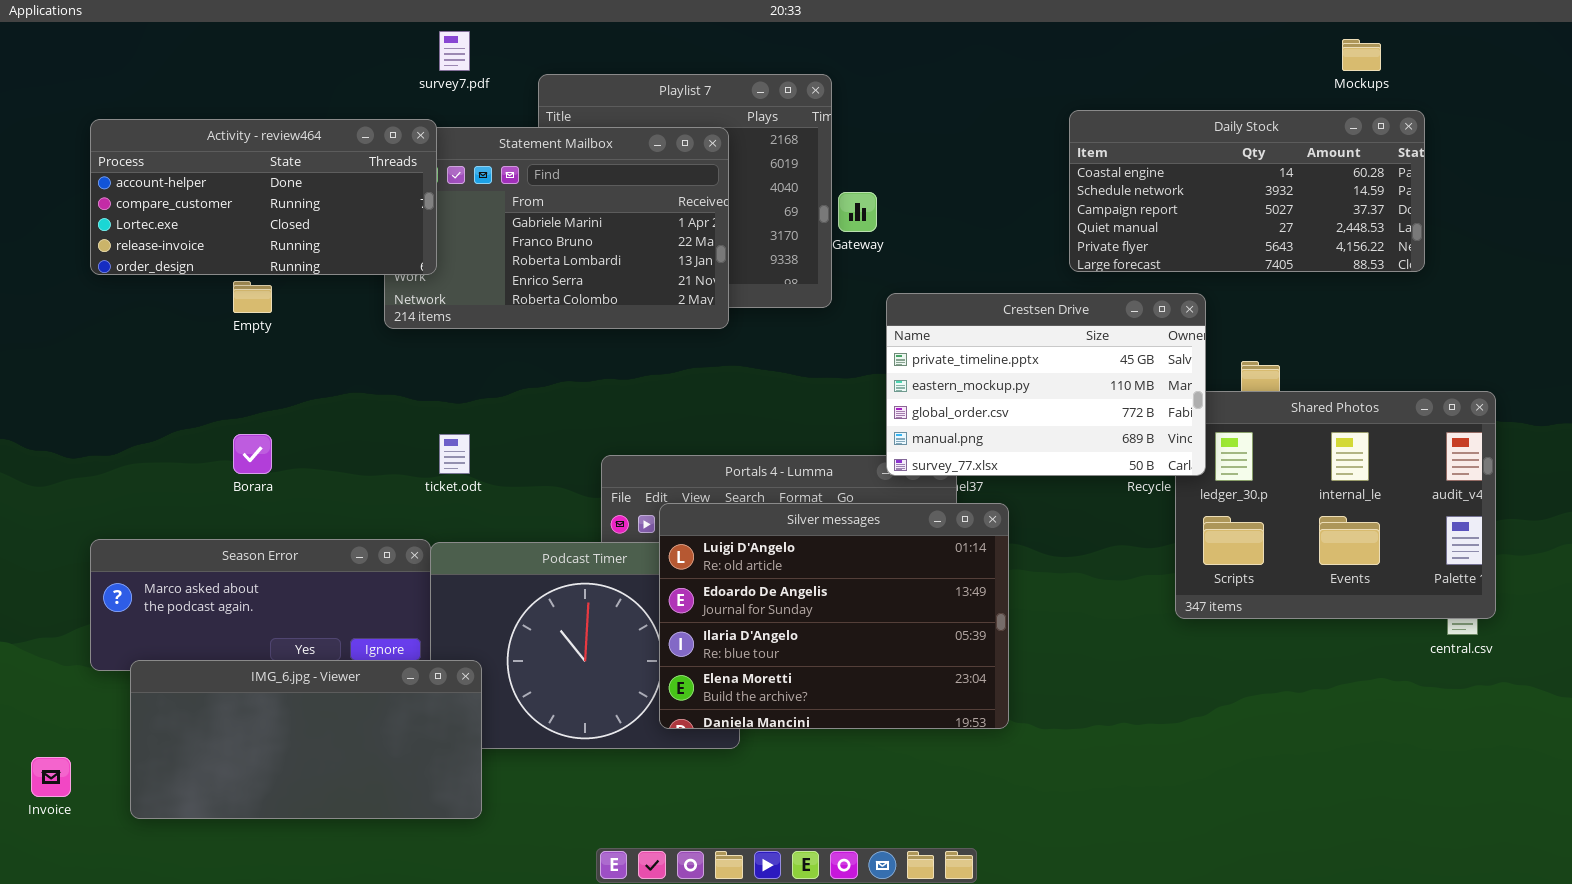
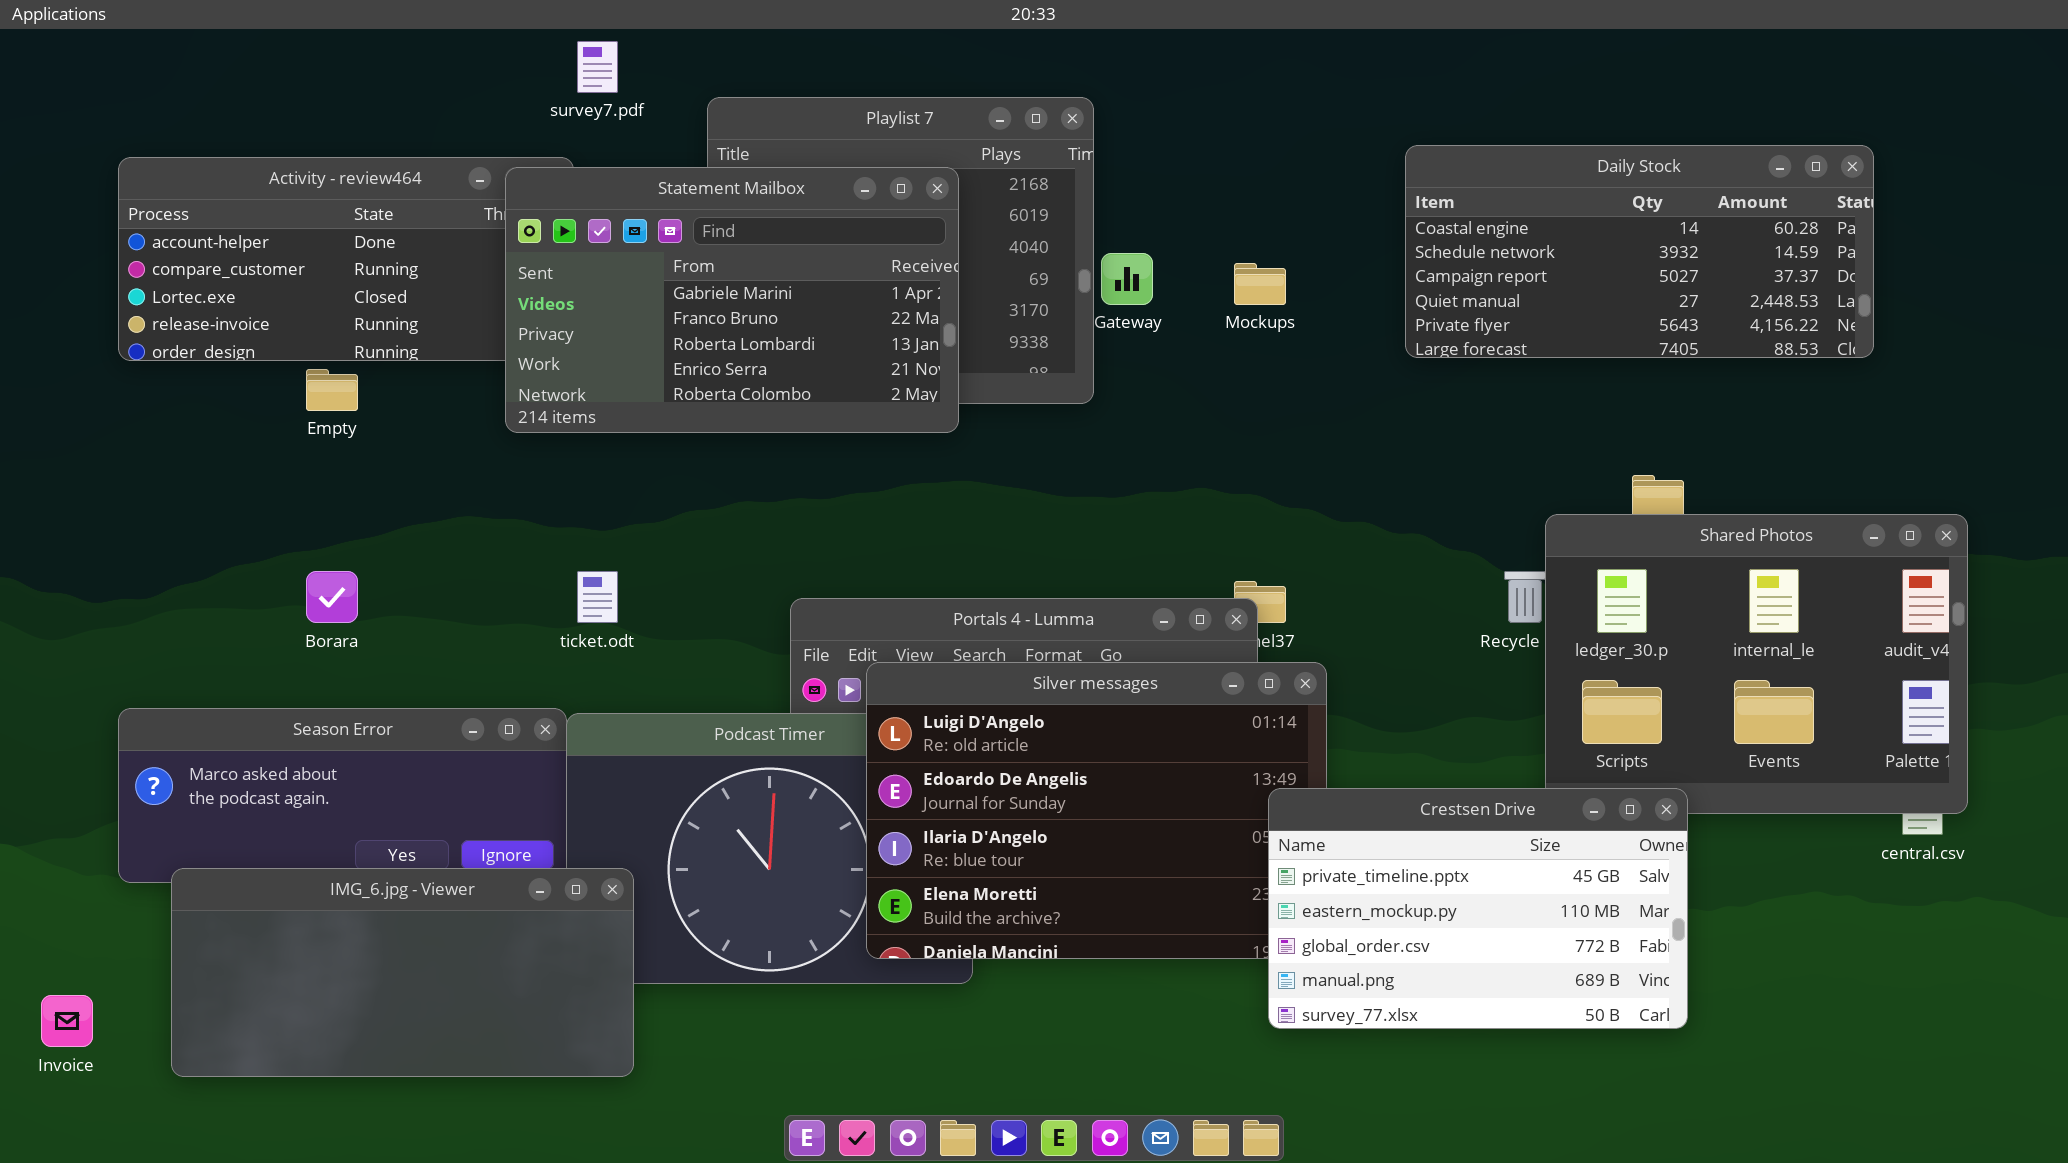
Mockups: [1342,39,1381,71] -> [1234,263,1286,305], moved
Statement Mailbox: [384,127,729,329] -> [505,167,959,433], raised
Crestsen Drive: [886,293,1206,476] -> [1268,788,1688,1029], moved

